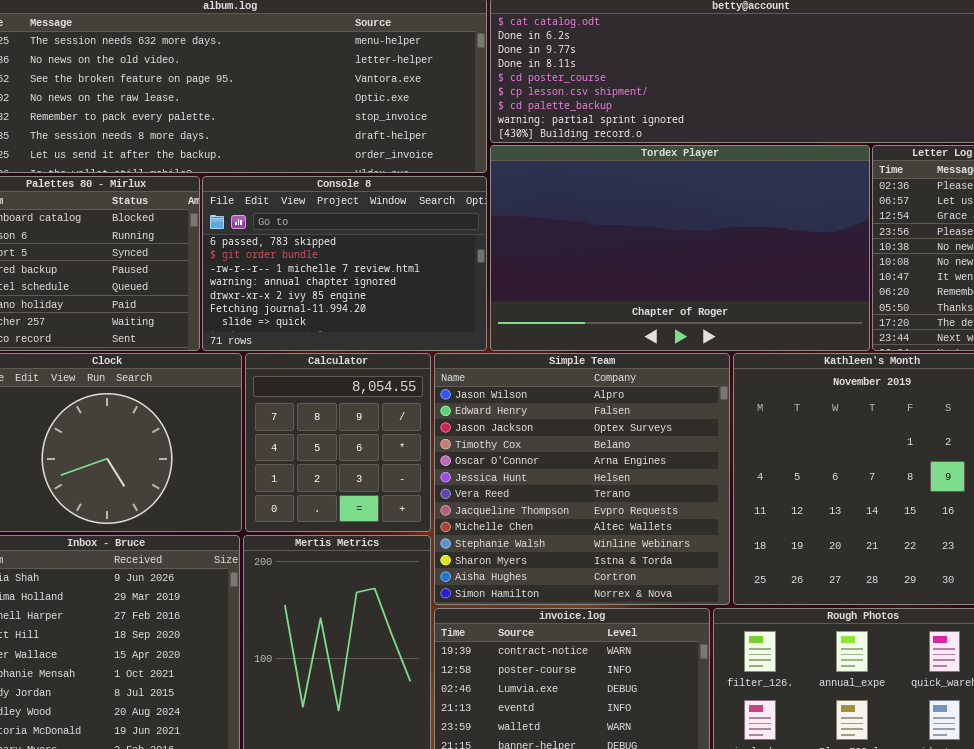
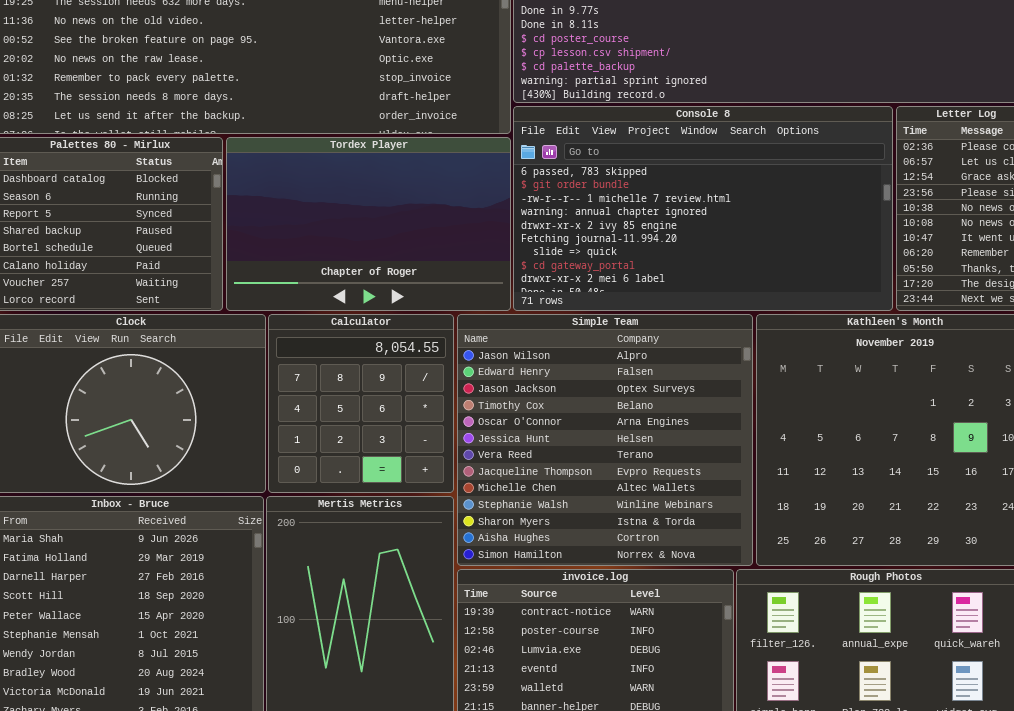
Tordex Player: [490,145,870,351] -> [226,137,511,311], moved, resized
Console 8: [202,176,487,351] -> [513,106,893,311], moved, resized

